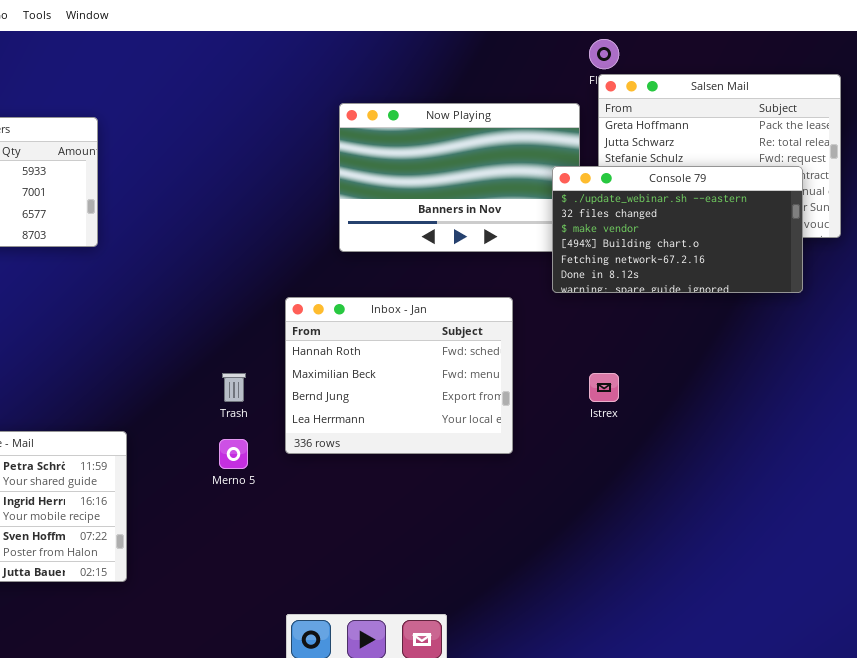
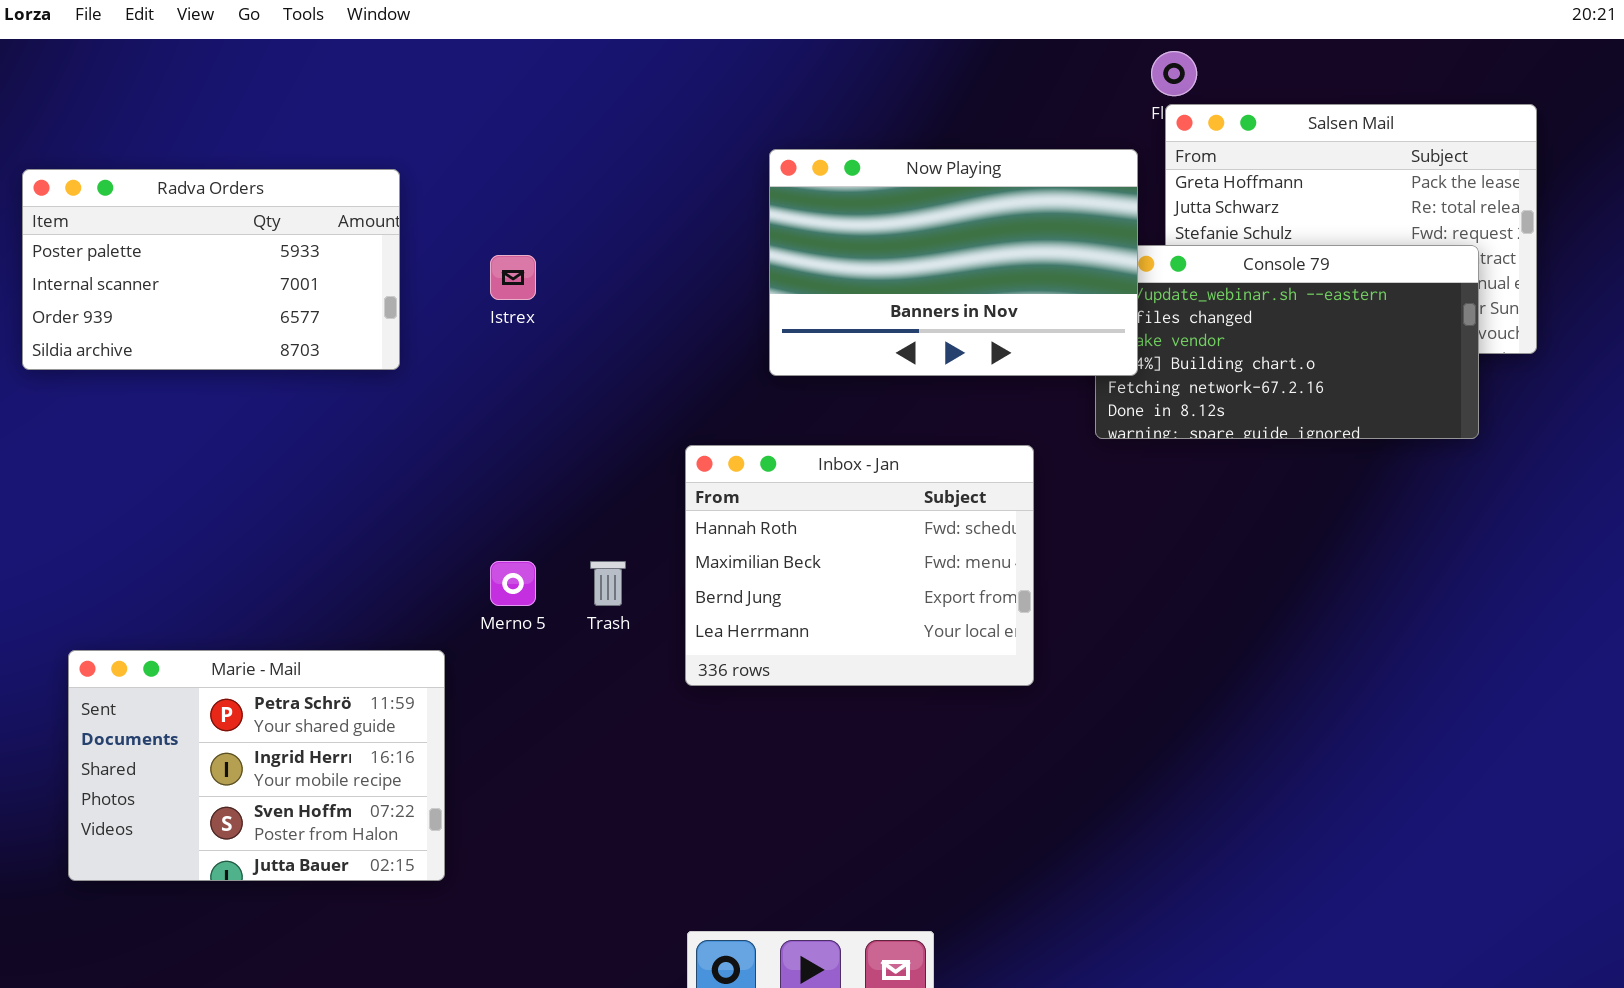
Now Playing: [339,103,580,252] -> [769,149,1138,376], raised
Istrex: [589,373,619,402] -> [490,255,536,300], moved
Merno 5: [219,439,248,469] -> [490,561,536,606], moved

